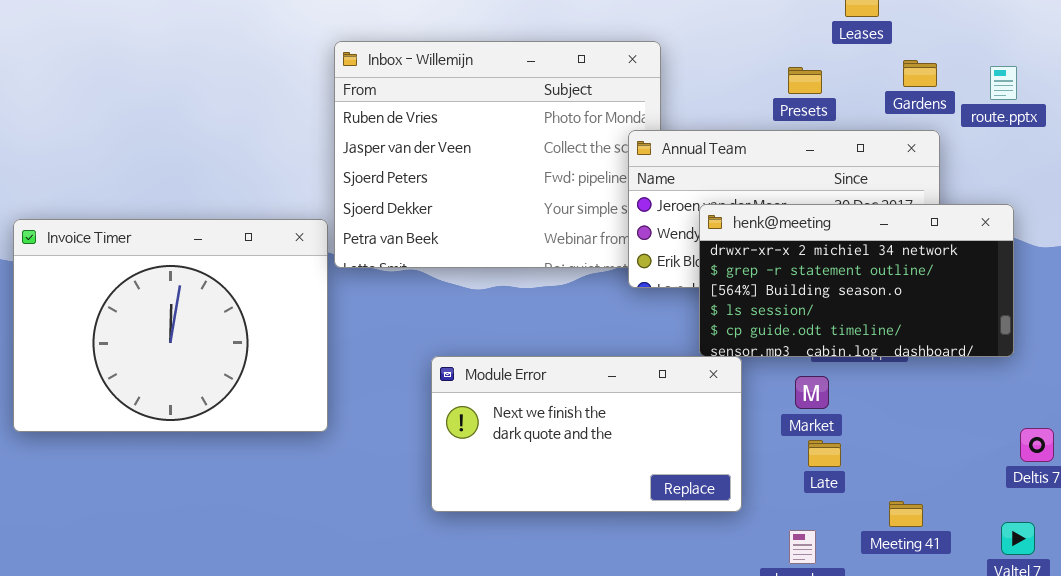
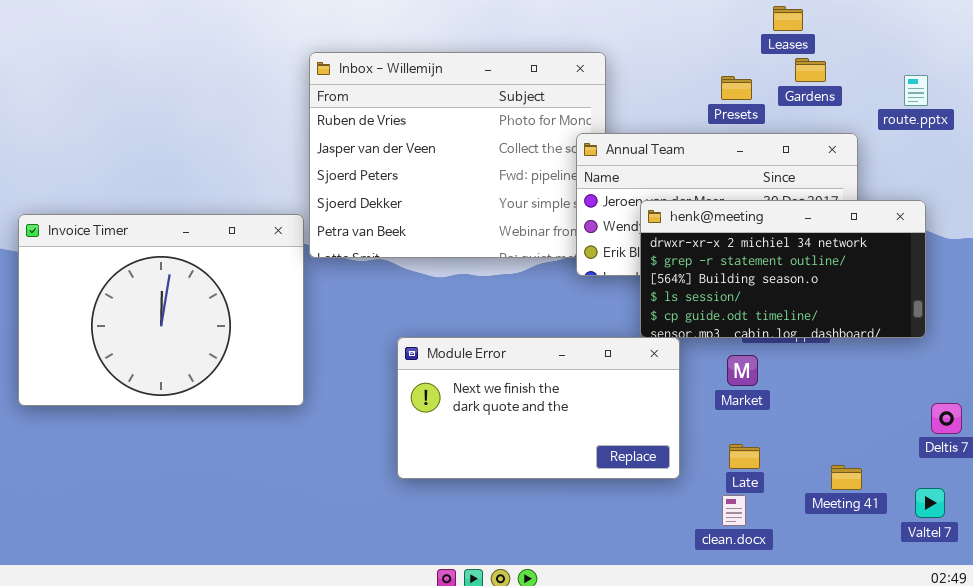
Gardens: [903,60,937,87] -> [795,58,826,82], moved
Late: [808,440,841,467] -> [729,444,760,469], moved
Meeting 41: [889,501,923,527] -> [831,465,862,490], moved

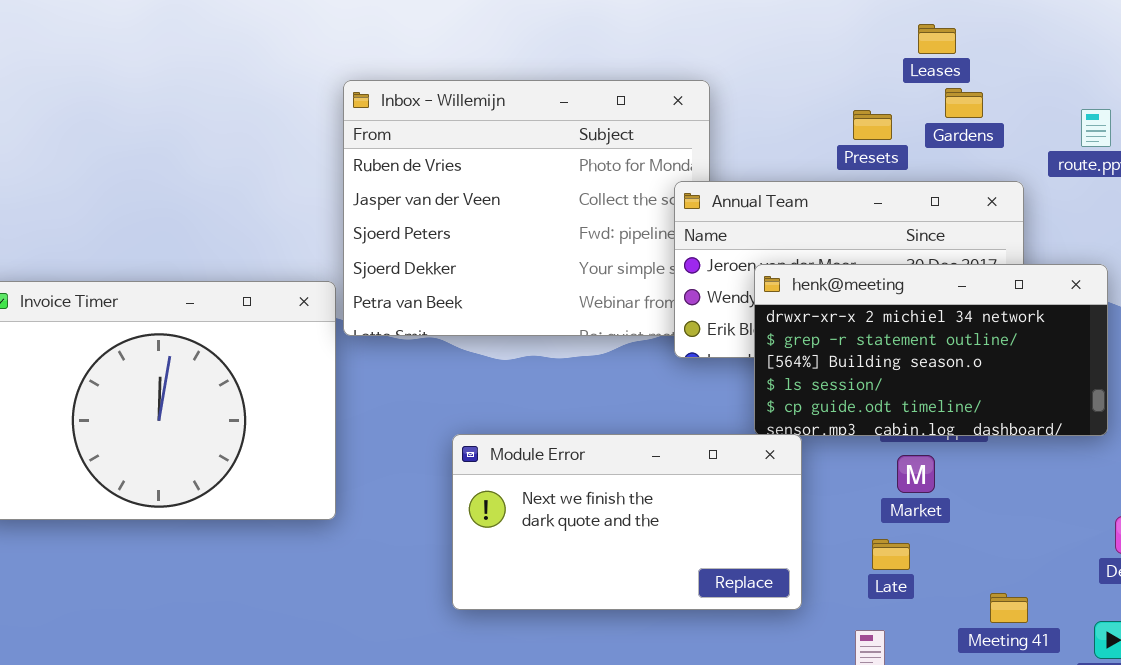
Market: [727,355,758,386] -> [897,455,935,493], moved
Late: [729,444,760,469] -> [872,539,910,570], moved

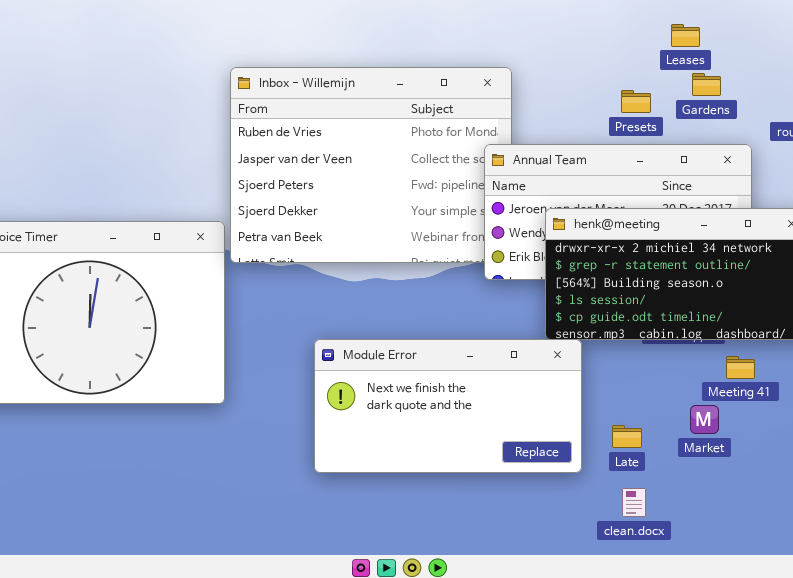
Market: [897,455,935,493] -> [690,405,719,434], moved
Late: [872,539,910,570] -> [612,425,642,448], moved
Meeting 41: [990,593,1028,623] -> [726,356,755,379], moved

